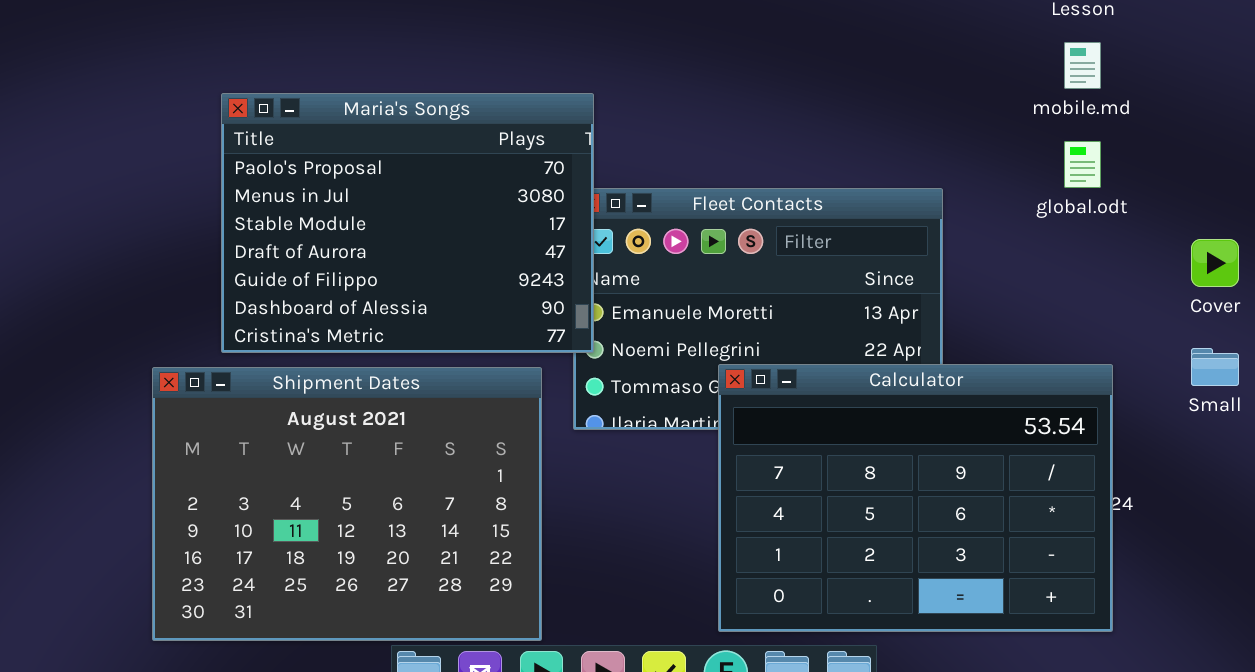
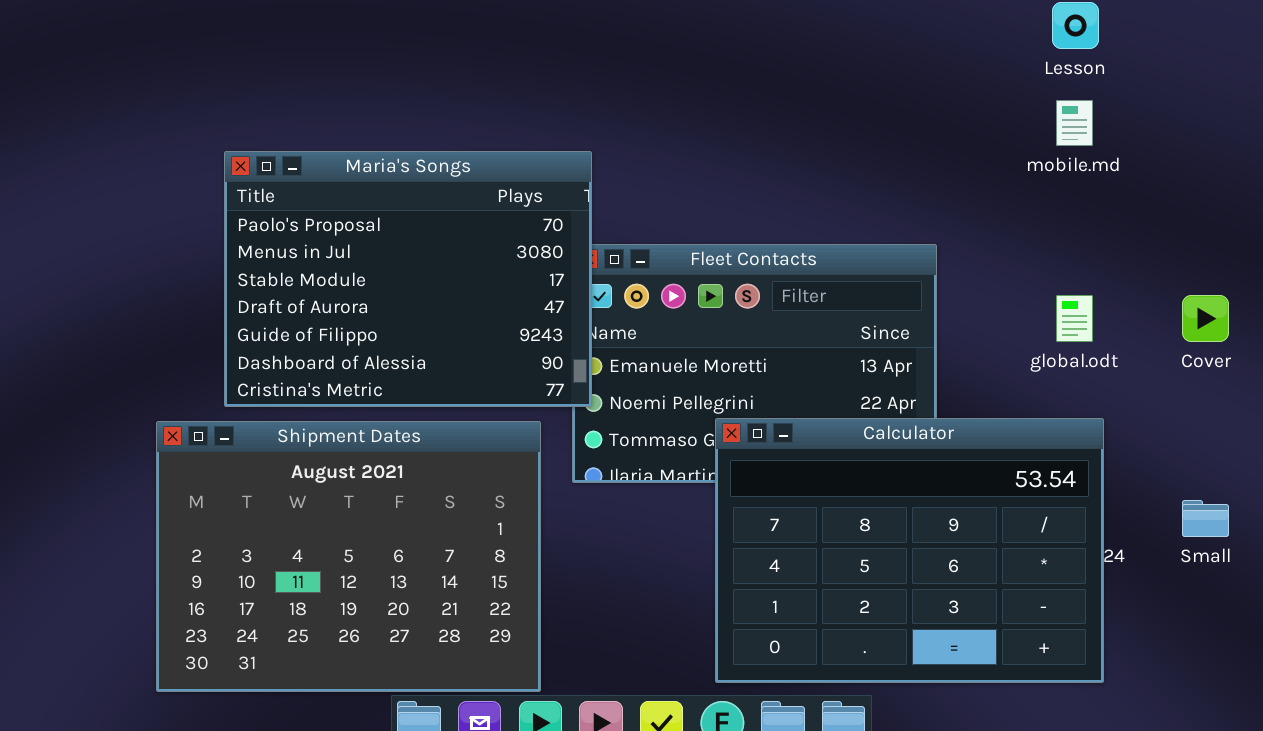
global.odt: [1064,141,1101,188] -> [1056,295,1093,342], moved
Small: [1191,348,1239,386] -> [1182,500,1229,537], moved

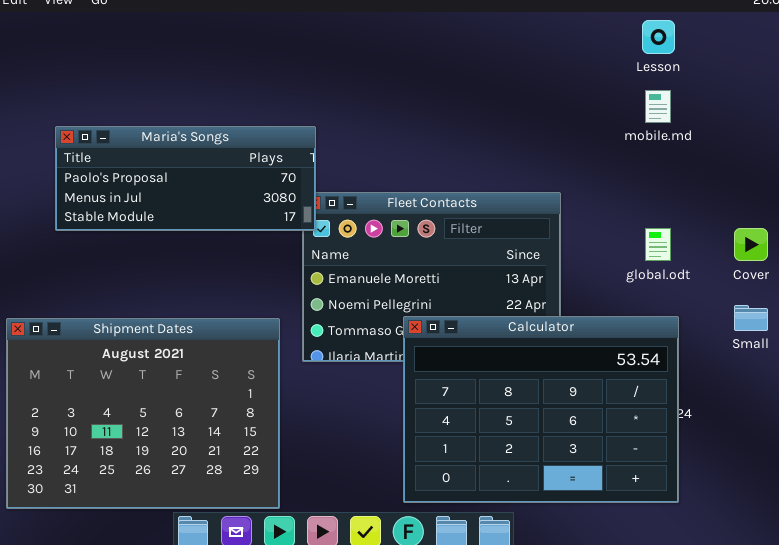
Maria's Songs: [224,151,592,407] -> [55,126,316,231], resized
Small: [1182,500,1229,537] -> [734,305,768,331], moved

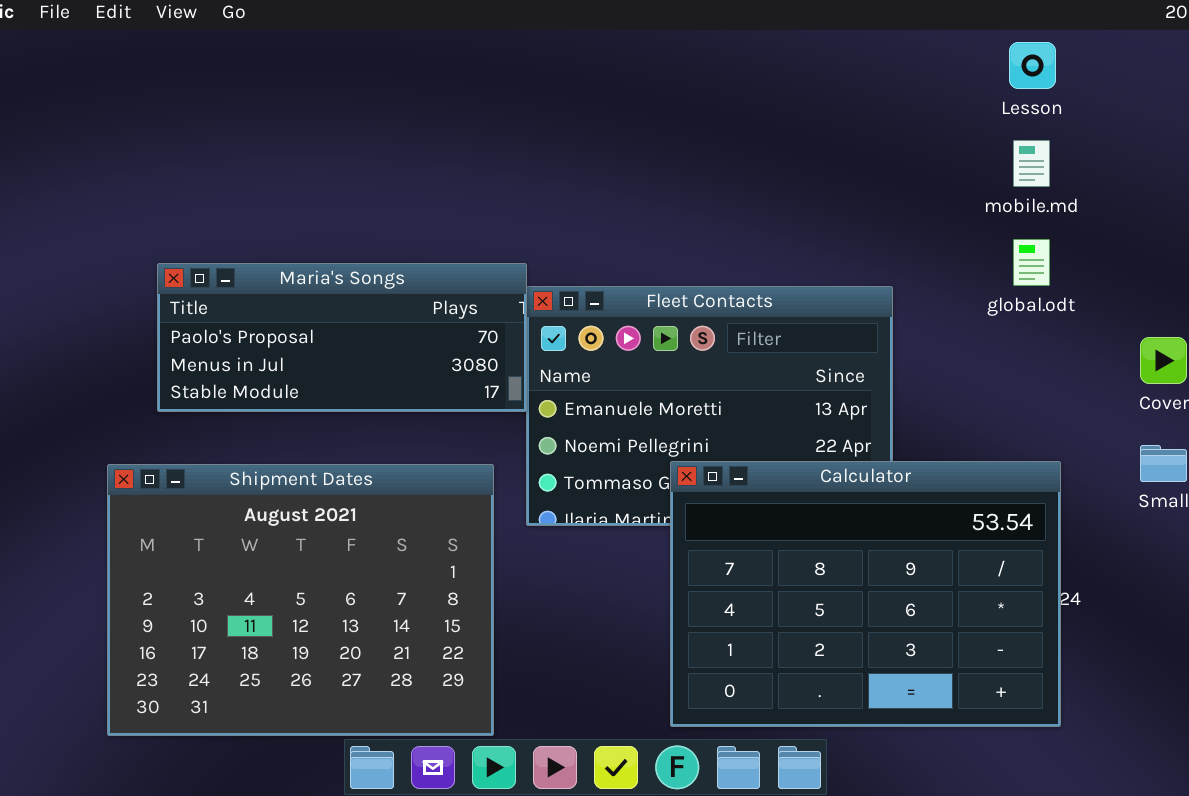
Maria's Songs: [55,126,316,231] -> [157,263,527,412], moved
global.odt: [645,228,671,261] -> [1013,239,1050,286], moved

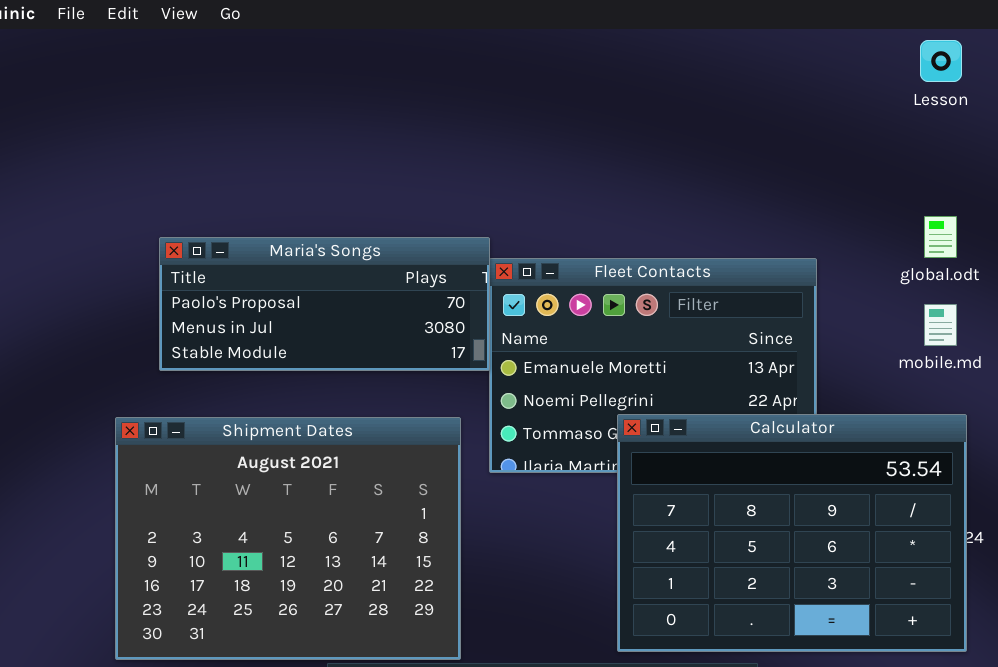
mobile.md: [1013,140,1050,187] -> [924,304,957,346], moved

